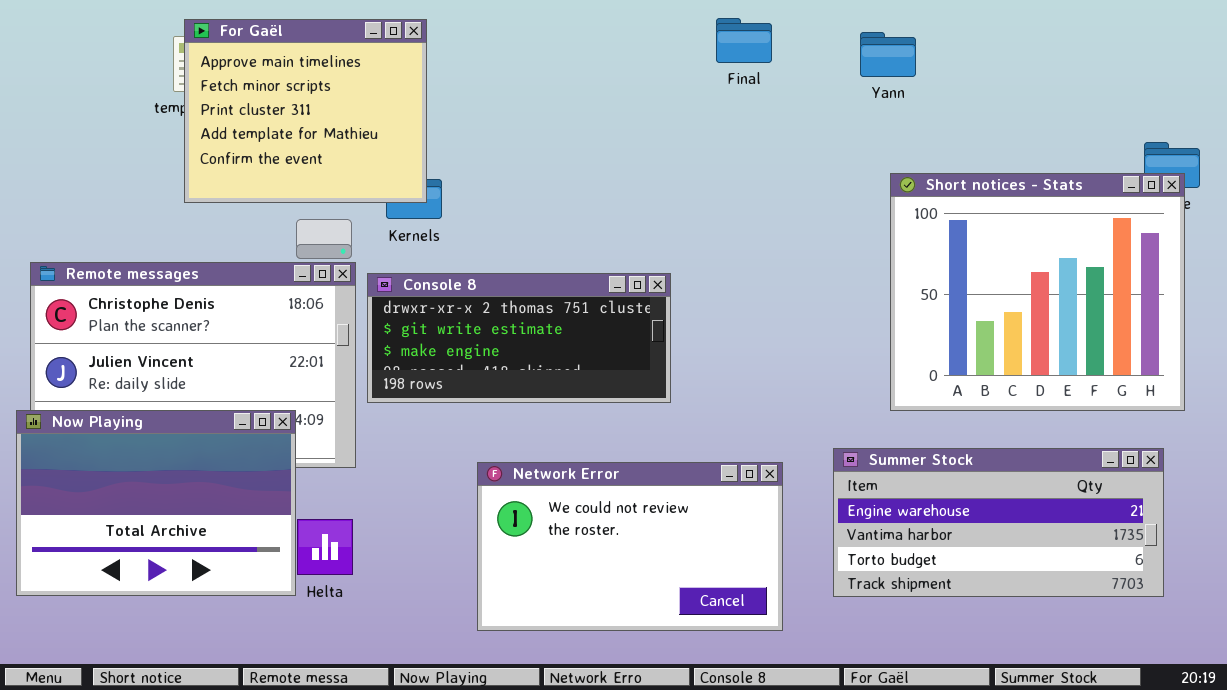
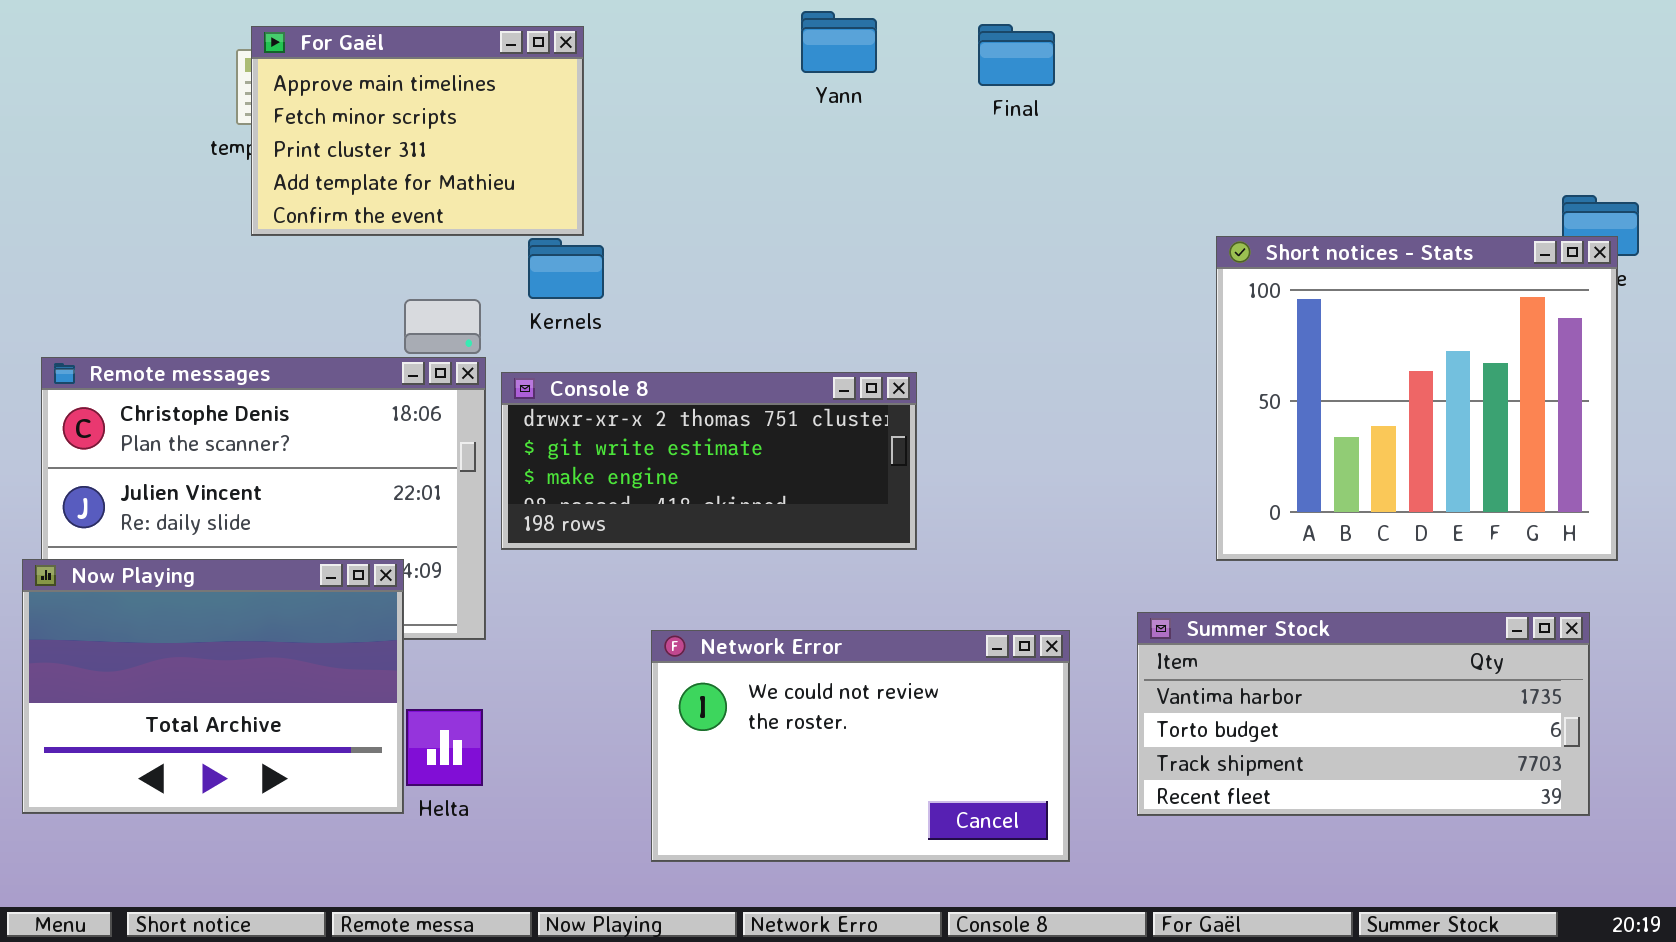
For Gaël: [184,19,427,203] -> [251,26,584,236], resized
Yann: [860,32,916,77] -> [801,11,877,73], moved
Summer Stock: [833,448,1164,597] -> [1137,612,1590,816], scrolled down 1 row

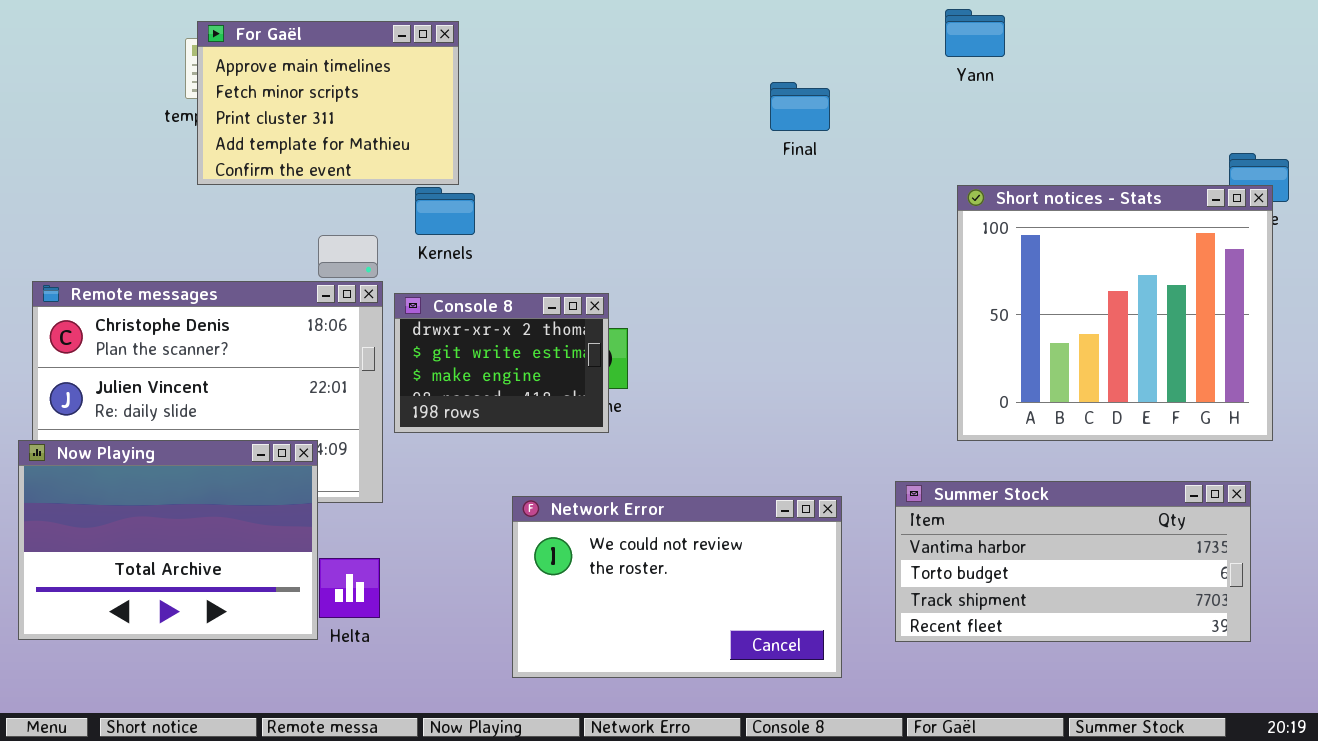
Yann: [801,11,877,73] -> [945,9,1005,57], moved
Final: [978,24,1055,86] -> [770,82,830,131], moved
Console 8: [501,372,917,550] -> [394,293,609,433], resized

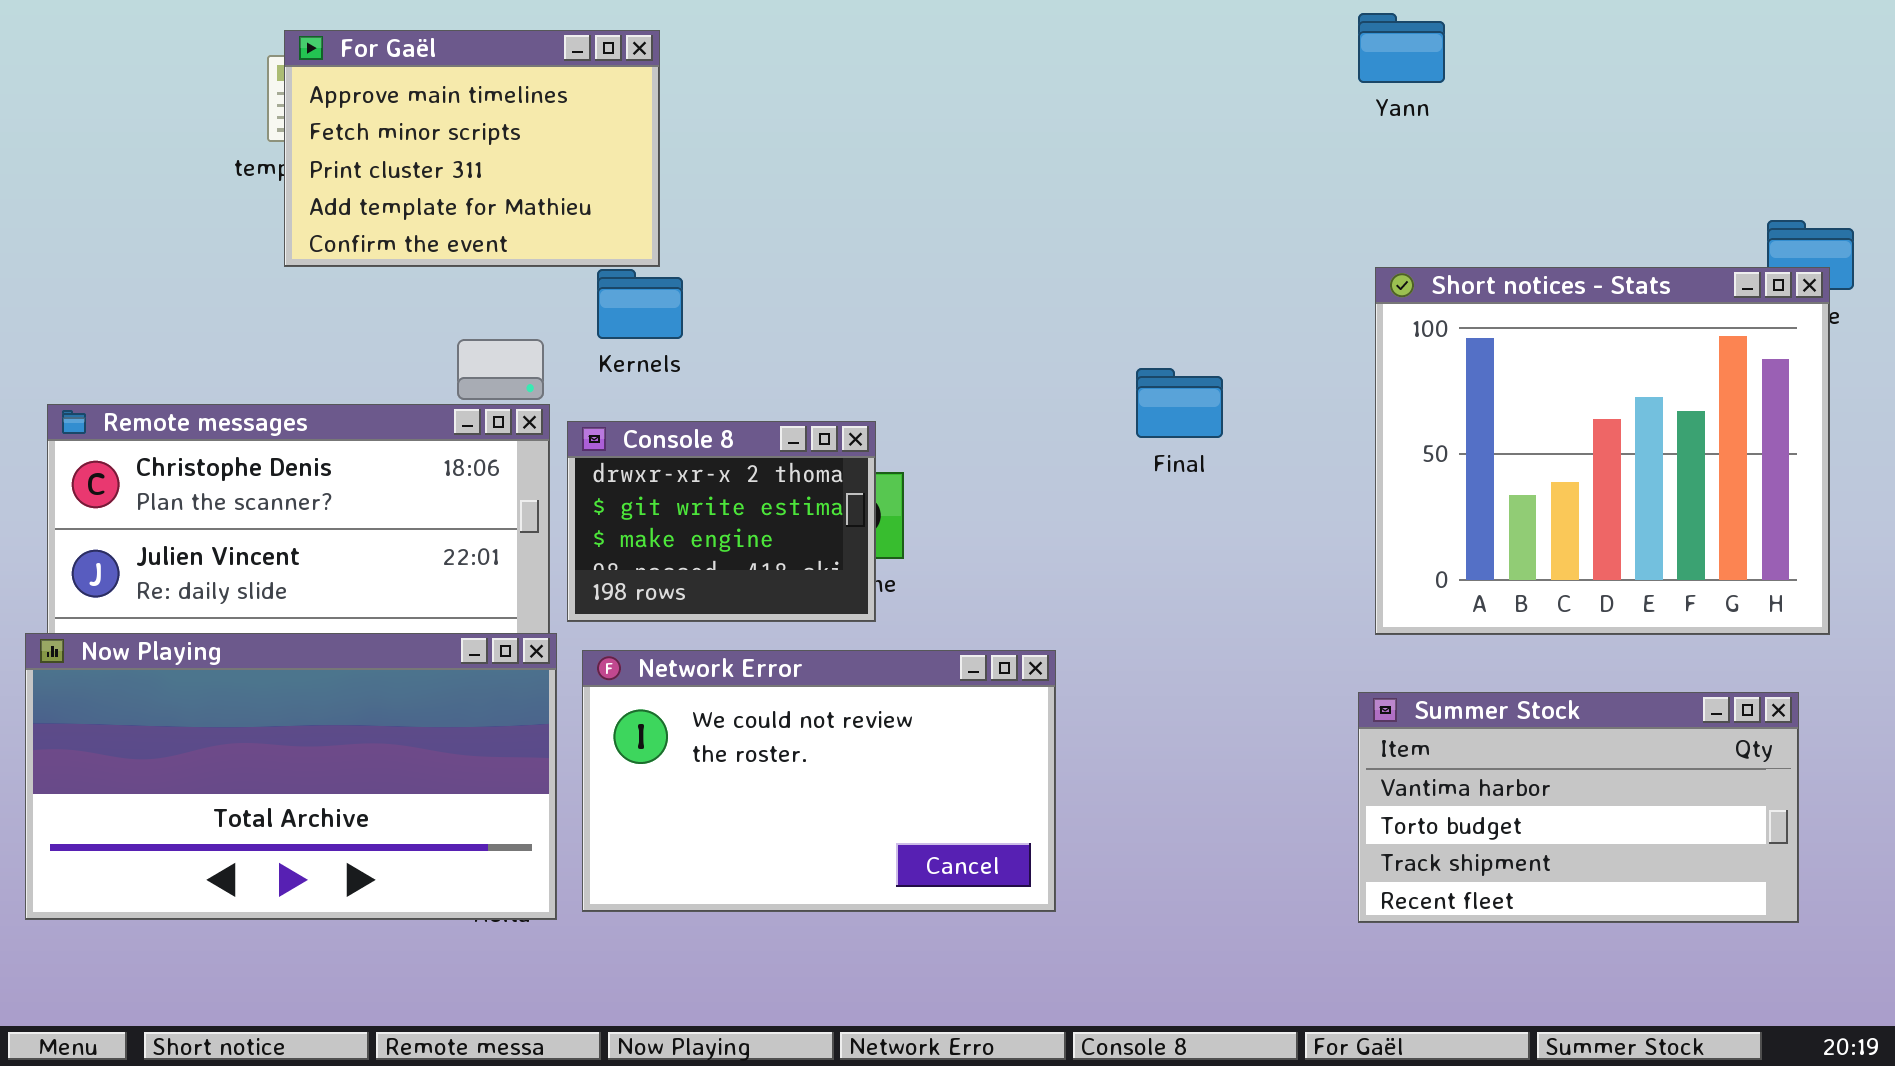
Final: [770,82,830,131] -> [1136,368,1223,438], moved
Now Playing: [18,440,318,640] -> [25,633,557,920], resized
Summer Stock: [895,481,1251,642] -> [1358,692,1799,923], resized
Network Error: [512,496,842,678] -> [582,650,1056,912], moved

